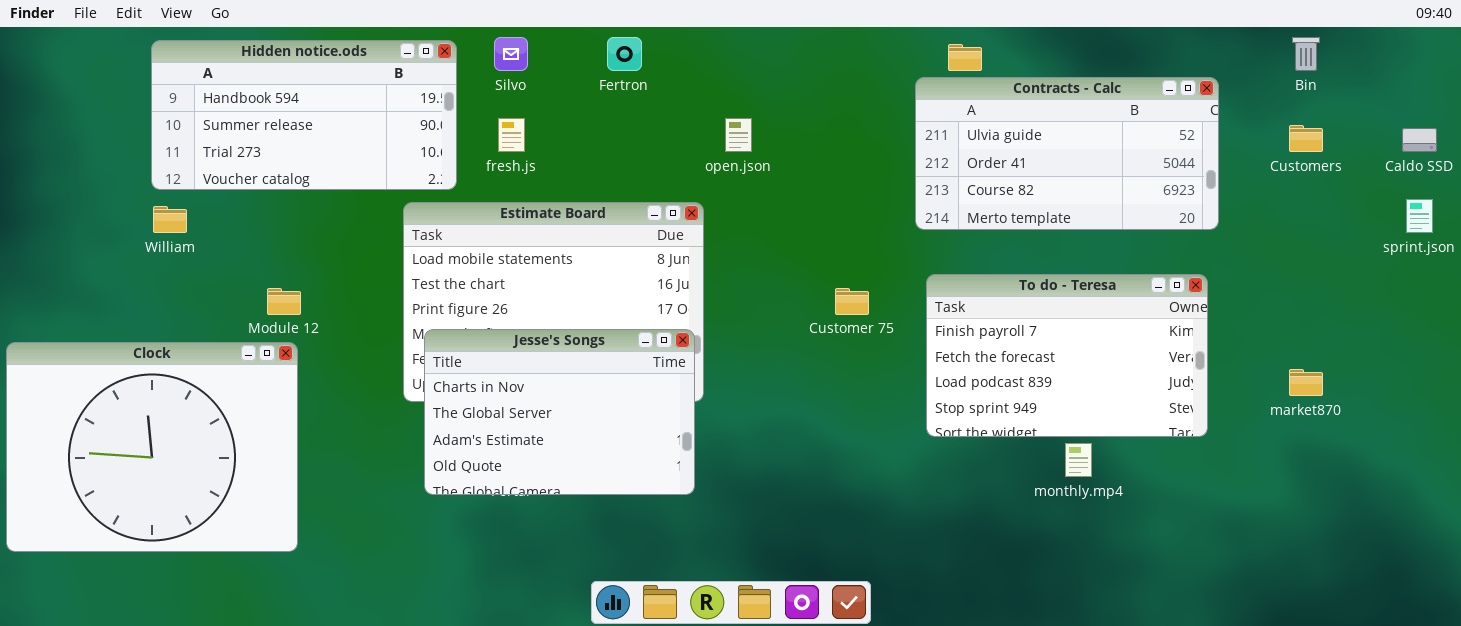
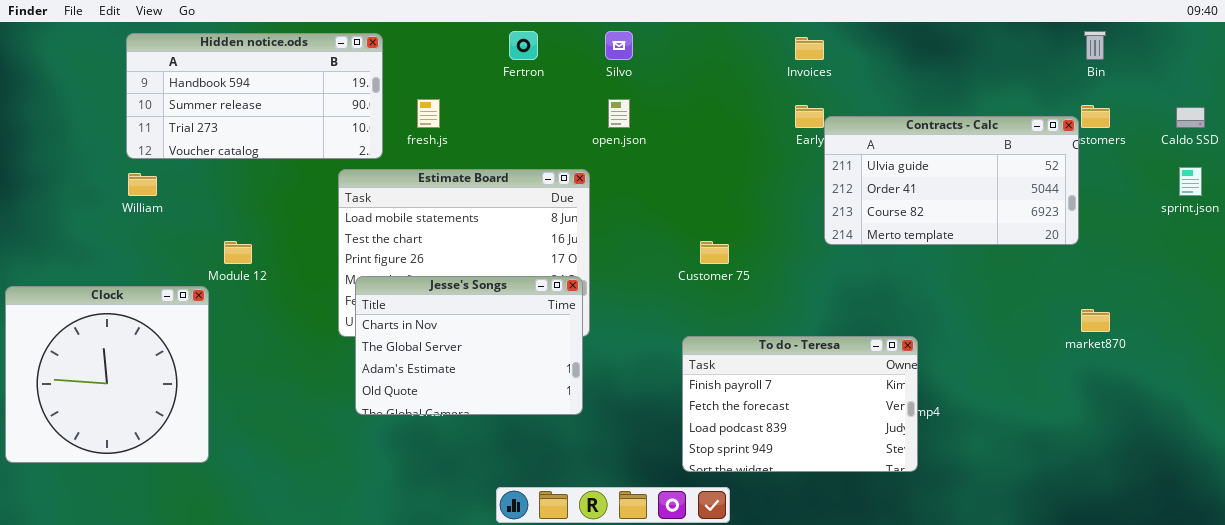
Silvo: [494,37,528,71] -> [605,31,633,60], moved
Contracts - Calc: [915,77,1219,230] -> [824,116,1079,245], moved
To do - Teresa: [926,274,1208,437] -> [682,336,918,472], moved
Clock: [6,342,298,552] -> [5,286,209,463], resized

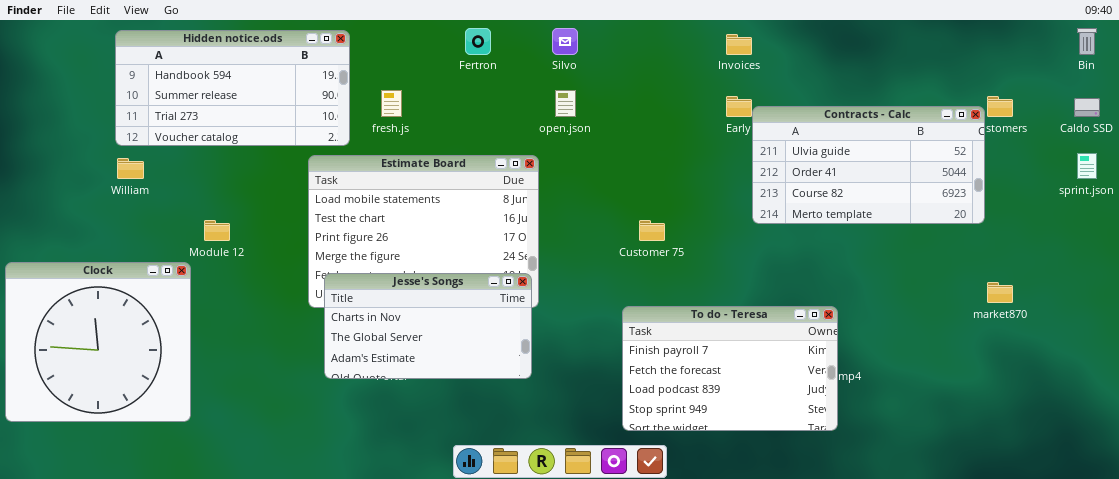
Bin: [1084,31,1106,60] -> [1077,28,1097,55], moved
Jesse's Songs: [355,276,583,415] -> [324,273,532,379], resized

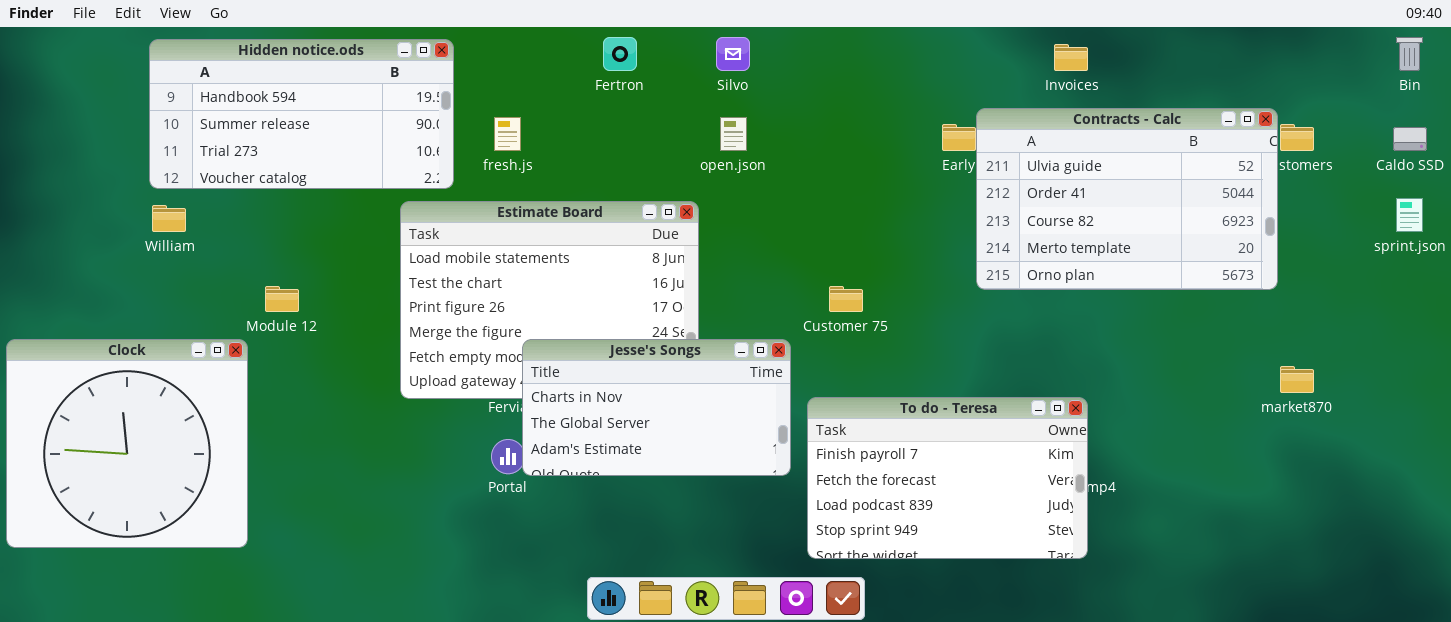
Invoices: [726,34,752,55] -> [1054,44,1088,71], moved
Contracts - Calc: [752,106,985,224] -> [976,108,1278,290], resized
Jesse's Songs: [324,273,532,379] -> [522,339,791,476], moved

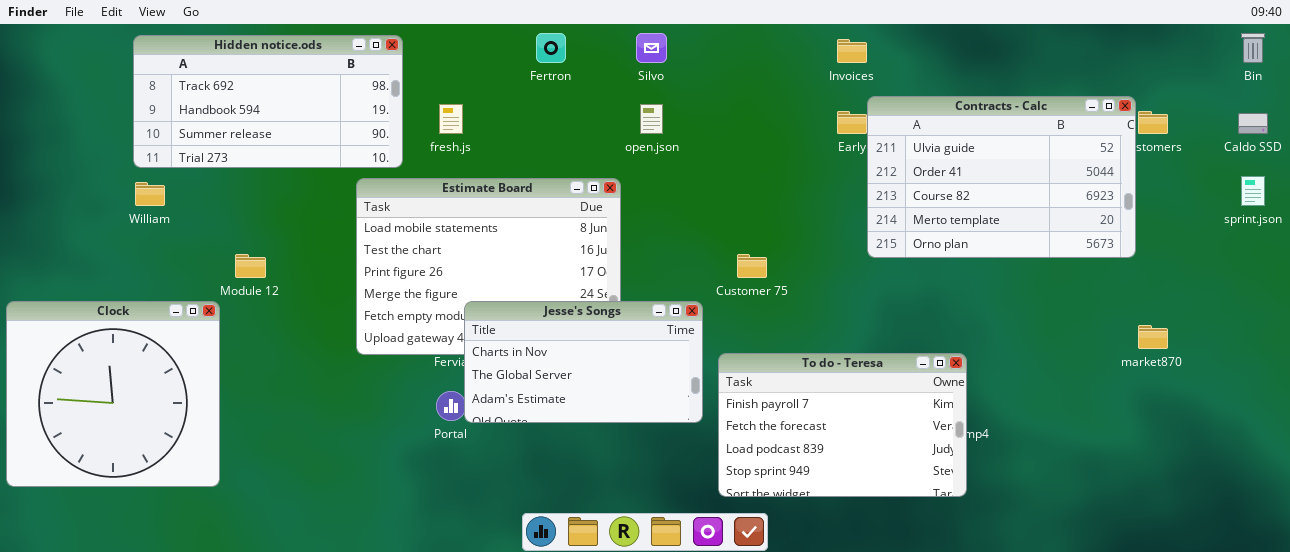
Hidden notice.ods: [149,39,454,189] -> [133,35,403,168], scrolled up 1 row
Invoices: [1054,44,1088,71] -> [837,39,867,63], moved

